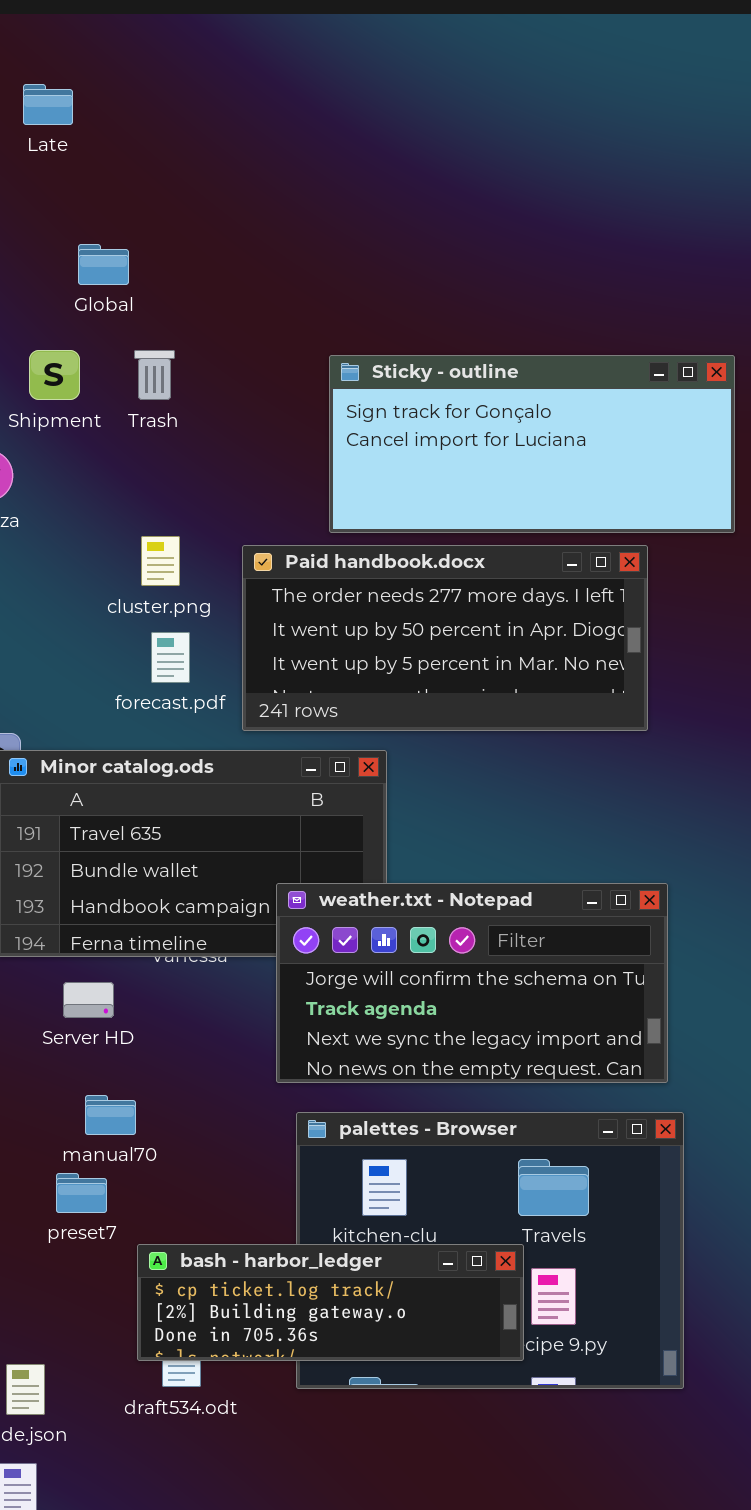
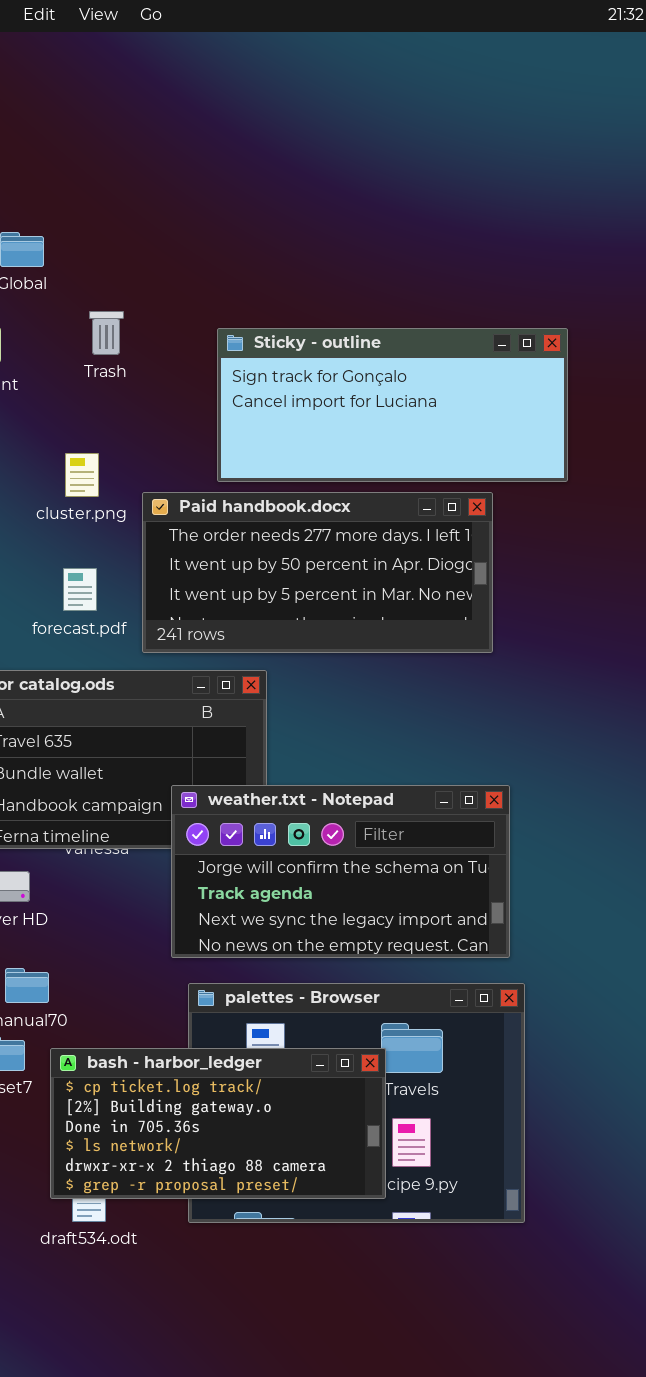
Trash: [134,350,175,400] -> [89,311,124,355], moved
cluster.png: [141,536,180,586] -> [65,453,99,497], moved
bash - harbor_ledger: [137,1244,524,1361] -> [50,1048,386,1199], resized

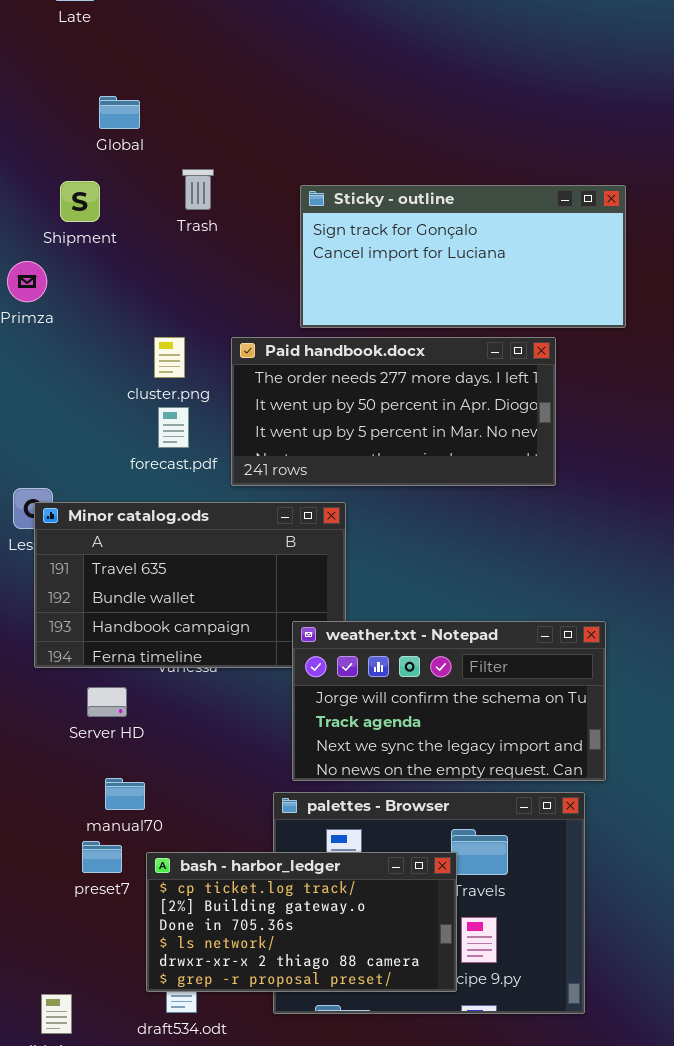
cluster.png: [65,453,99,497] -> [154,337,185,378], moved
weather.txt - Notepad: [171,785,510,958] -> [292,621,606,781], moved

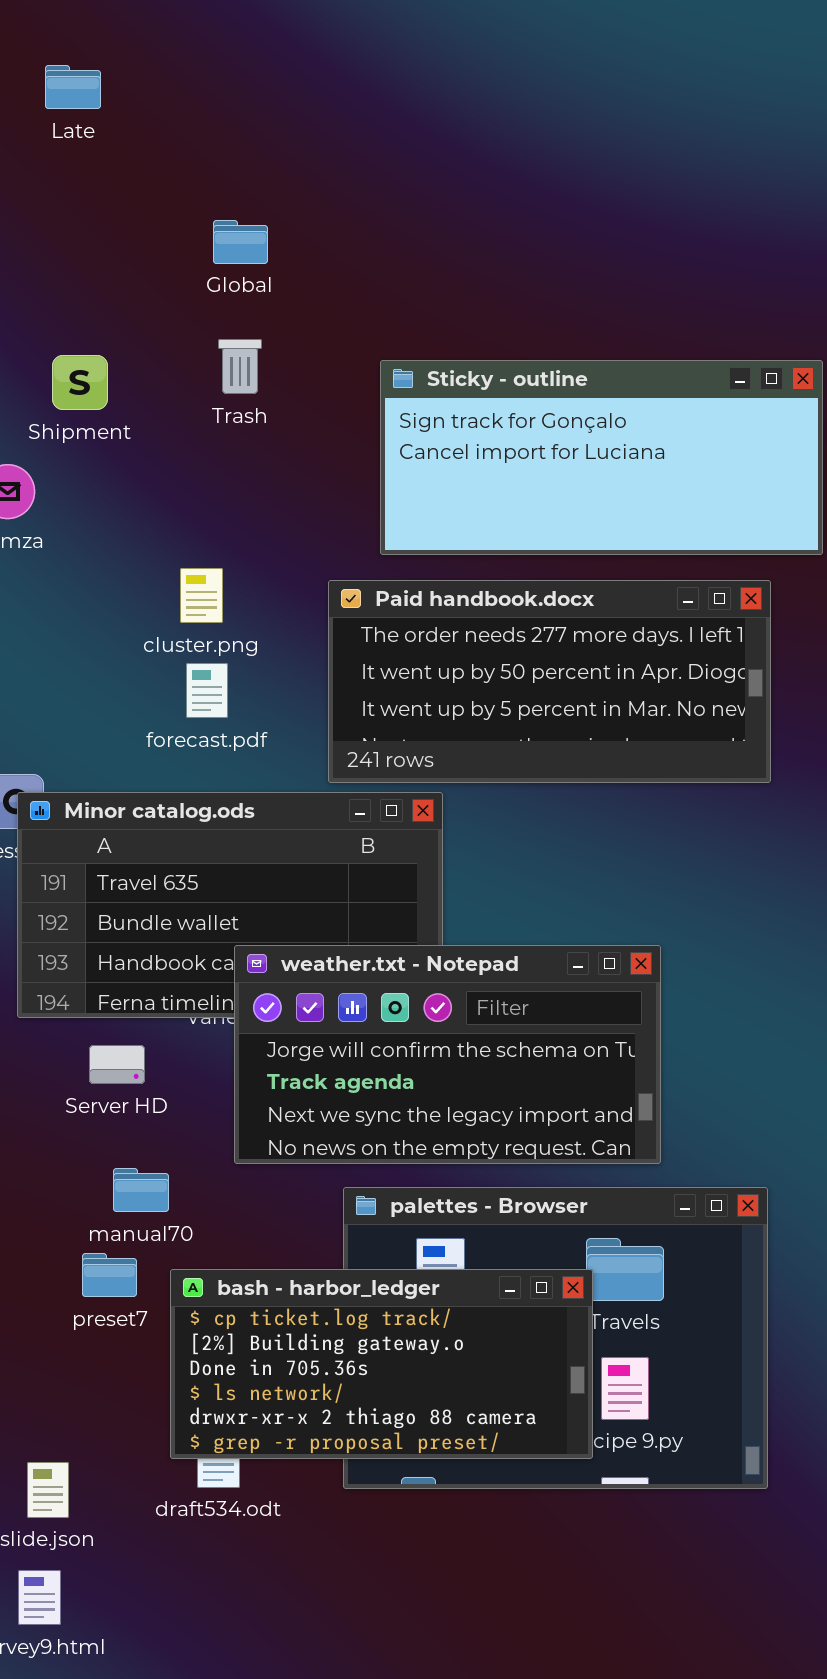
Global: [99,96,140,129] -> [213,220,268,264], moved
Paid handbook.docx: [231,337,556,486] -> [328,580,771,783], moved
weather.txt - Notepad: [292,621,606,781] -> [234,945,661,1164], moved

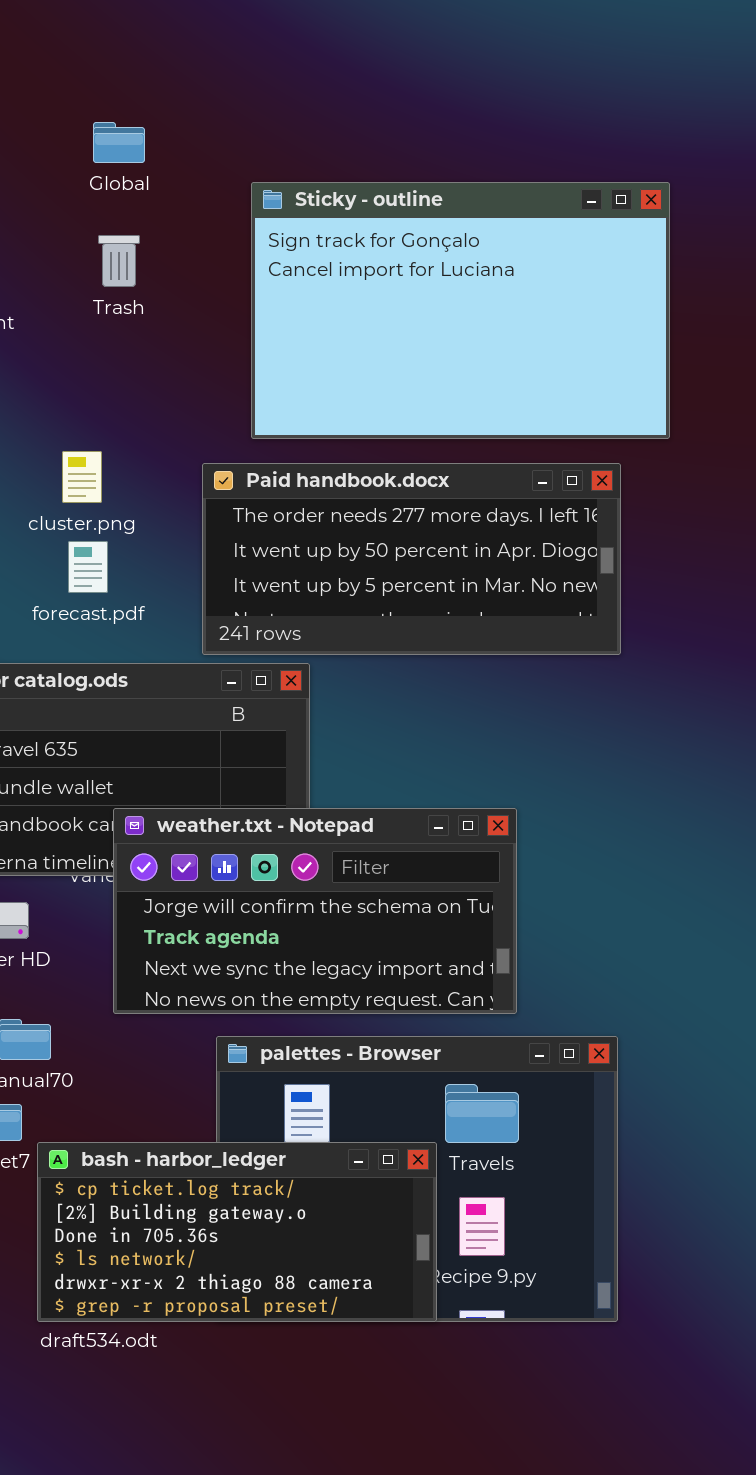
Sticky - outline: [380,360,823,555] -> [251,182,670,439], resized
bash - harbor_ledger: [170,1269,593,1459] -> [37,1142,437,1322], moved

